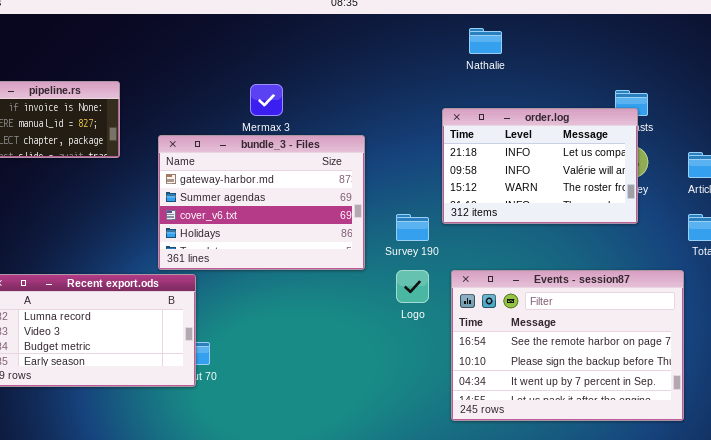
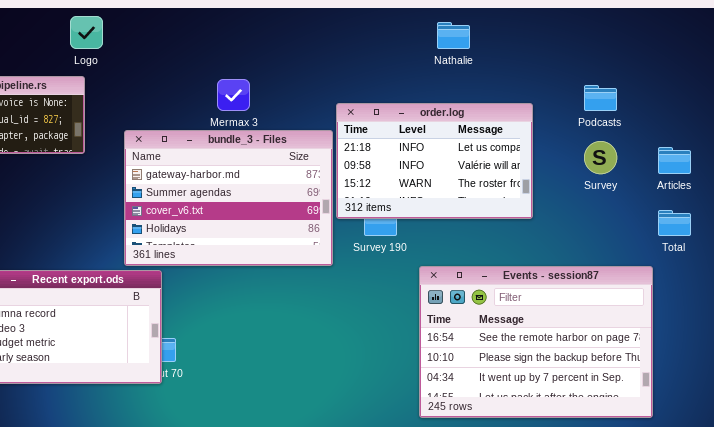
order.log: [442,108,638,224] -> [336,103,533,219], moved
Logo: [396,270,429,303] -> [70,16,103,49], moved

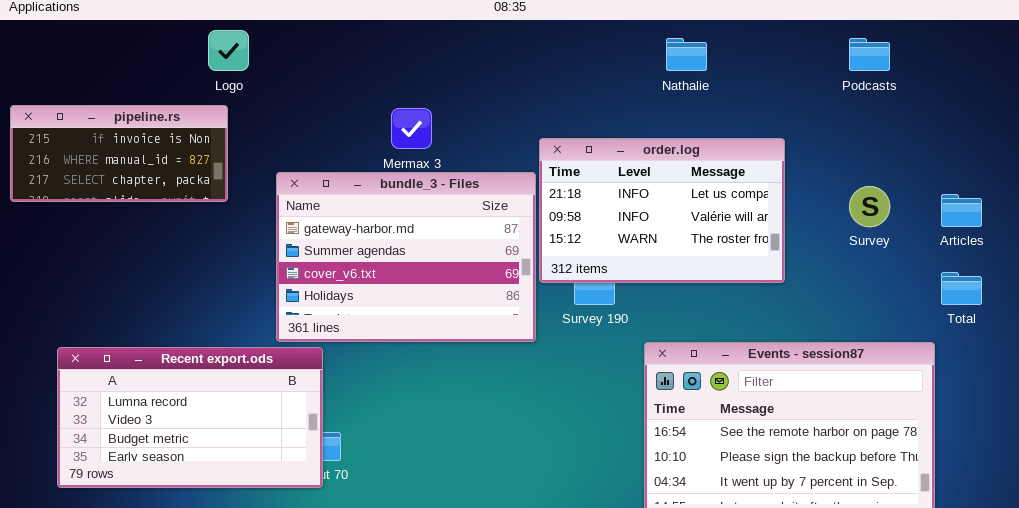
Podcasts: [584,85,617,111] -> [849,38,890,71], moved

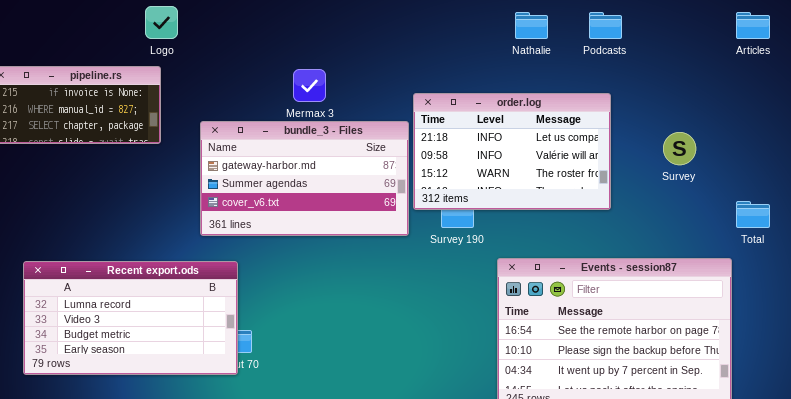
Podcasts: [849,38,890,71] -> [589,12,622,39], moved
bundle_3 - Files: [276,172,536,342] -> [200,121,409,236], resized
Articles: [941,194,982,227] -> [736,12,770,39], moved

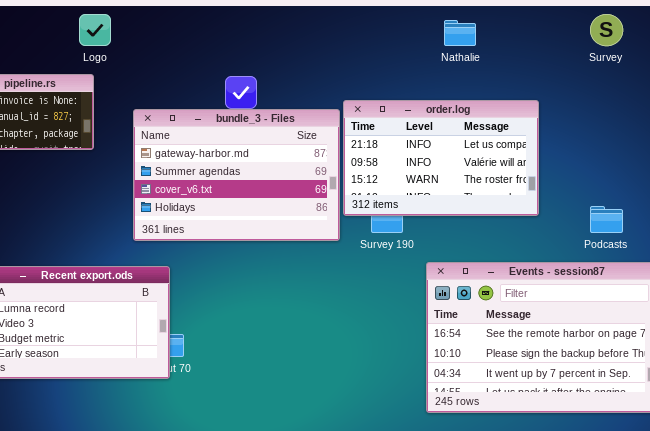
Podcasts: [589,12,622,39] -> [590,206,623,233], moved
bundle_3 - Files: [200,121,409,236] -> [133,109,340,241], resized
Survey: [663,132,696,165] -> [590,14,623,46], moved

